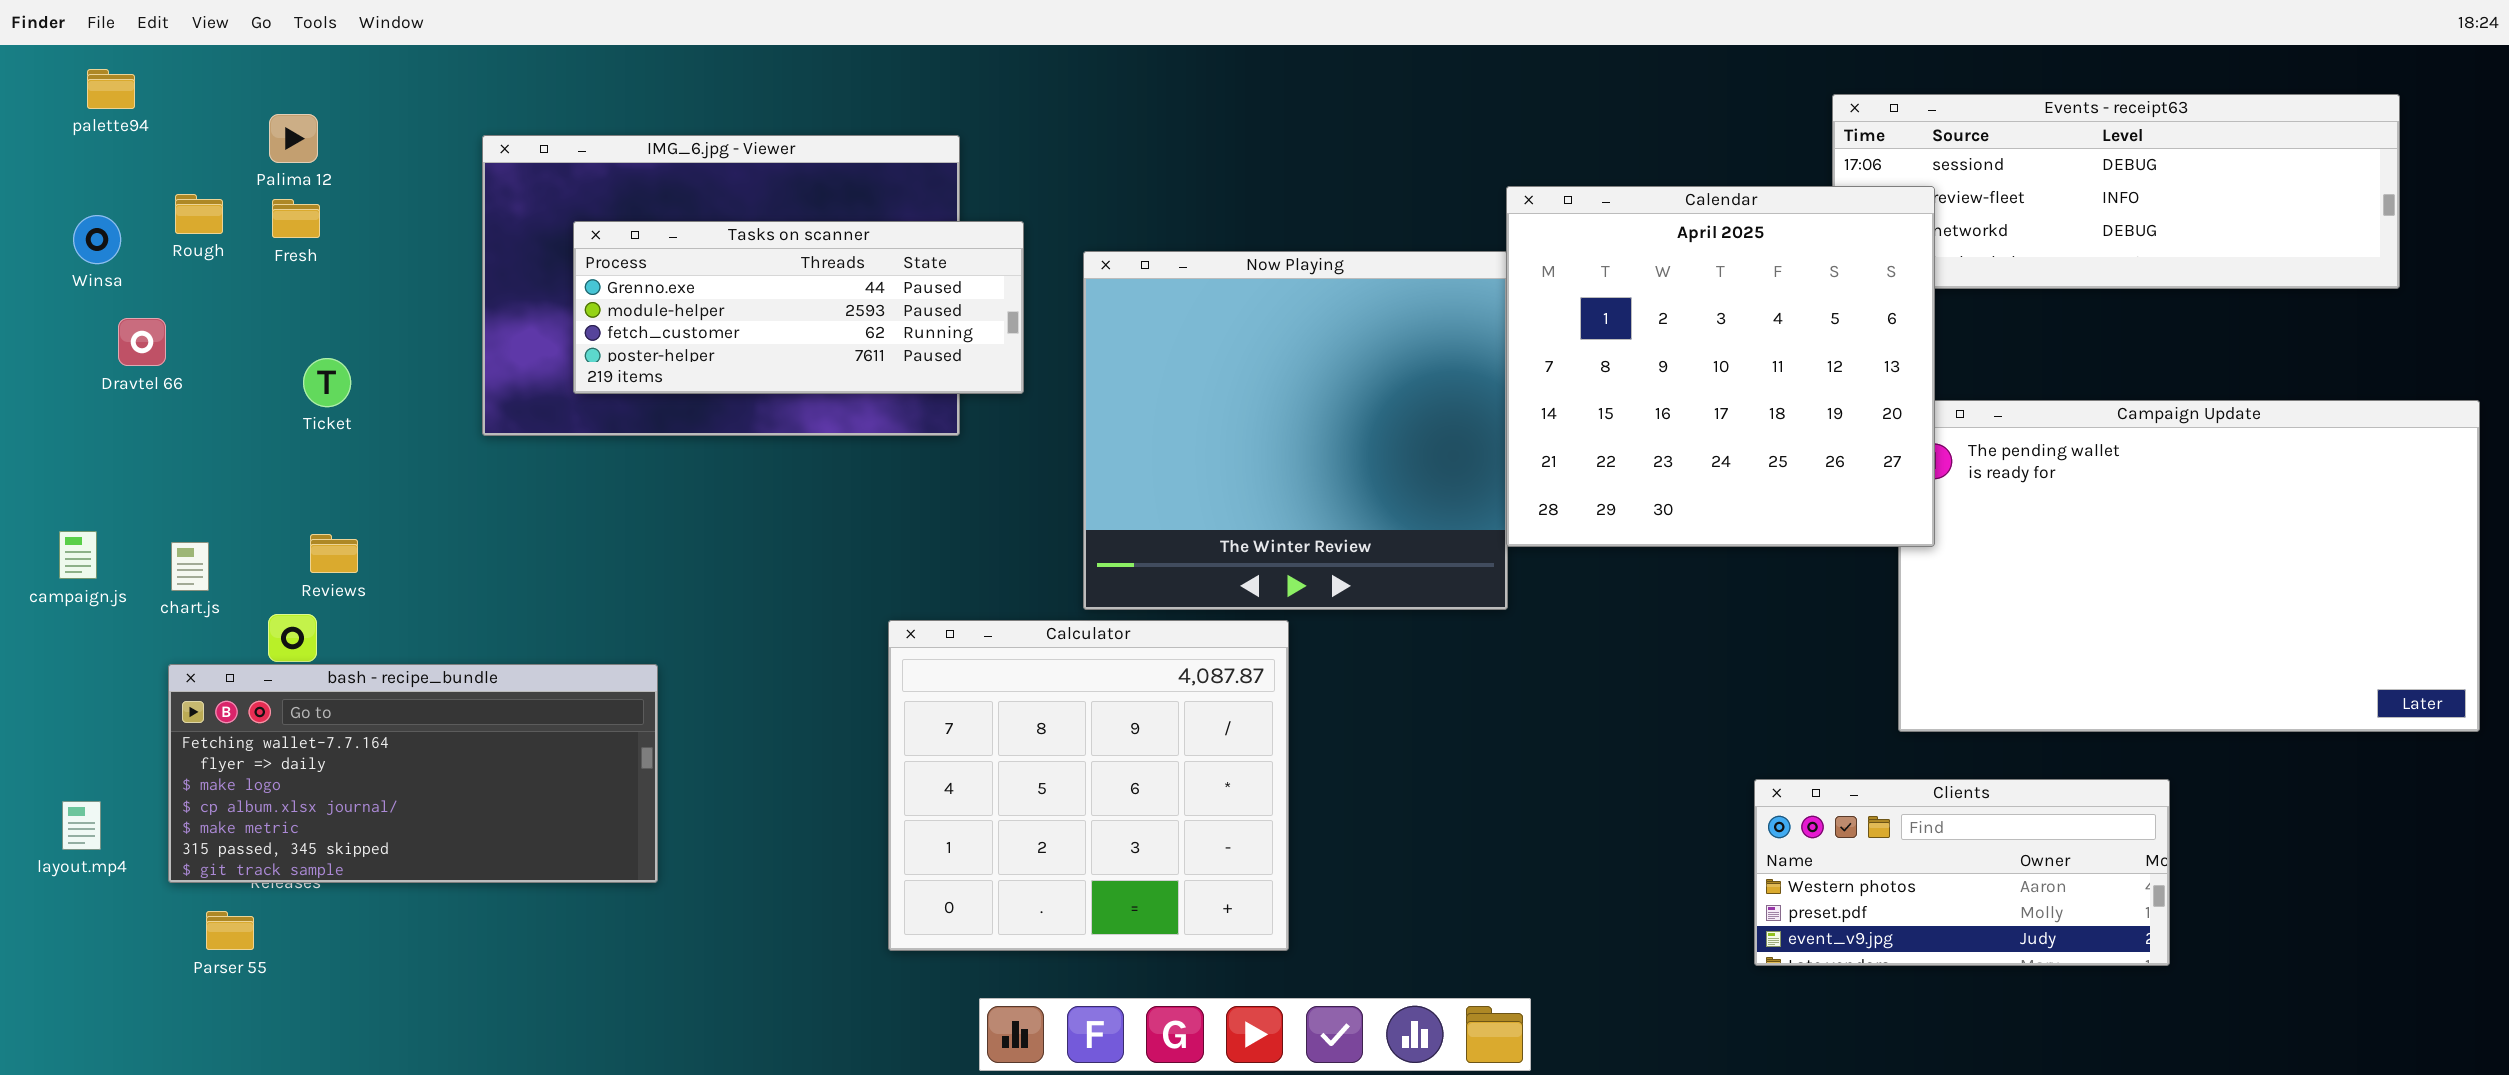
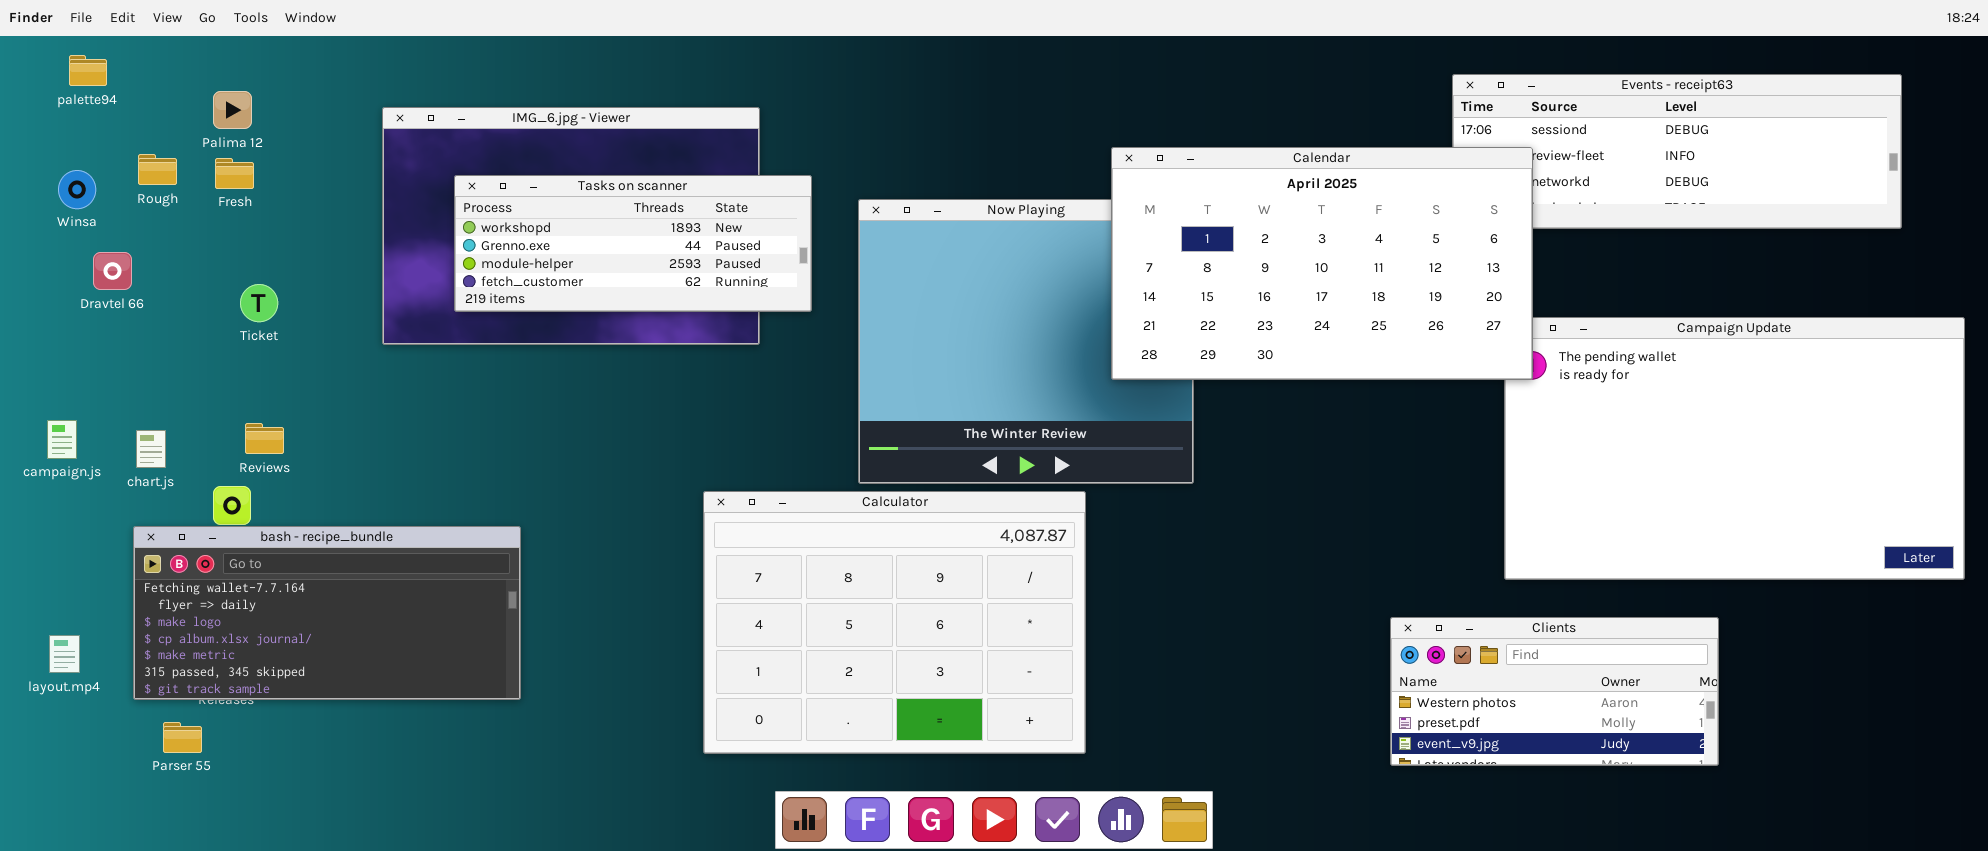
Calendar: [1506,186,1935,547] -> [1111,147,1533,380], resized
Tasks on scanner: [573,221,1024,394] -> [454,175,812,312], scrolled up 1 row
Calculator: [888,620,1289,951] -> [703,491,1086,754], resized

